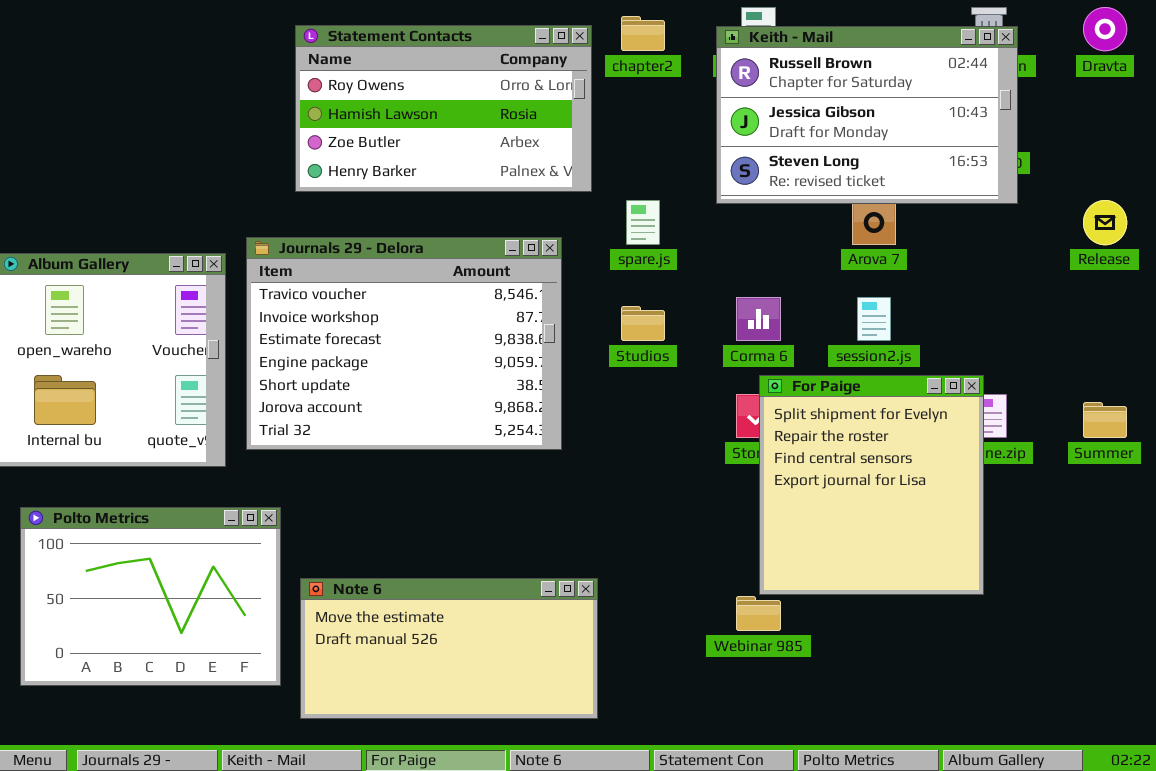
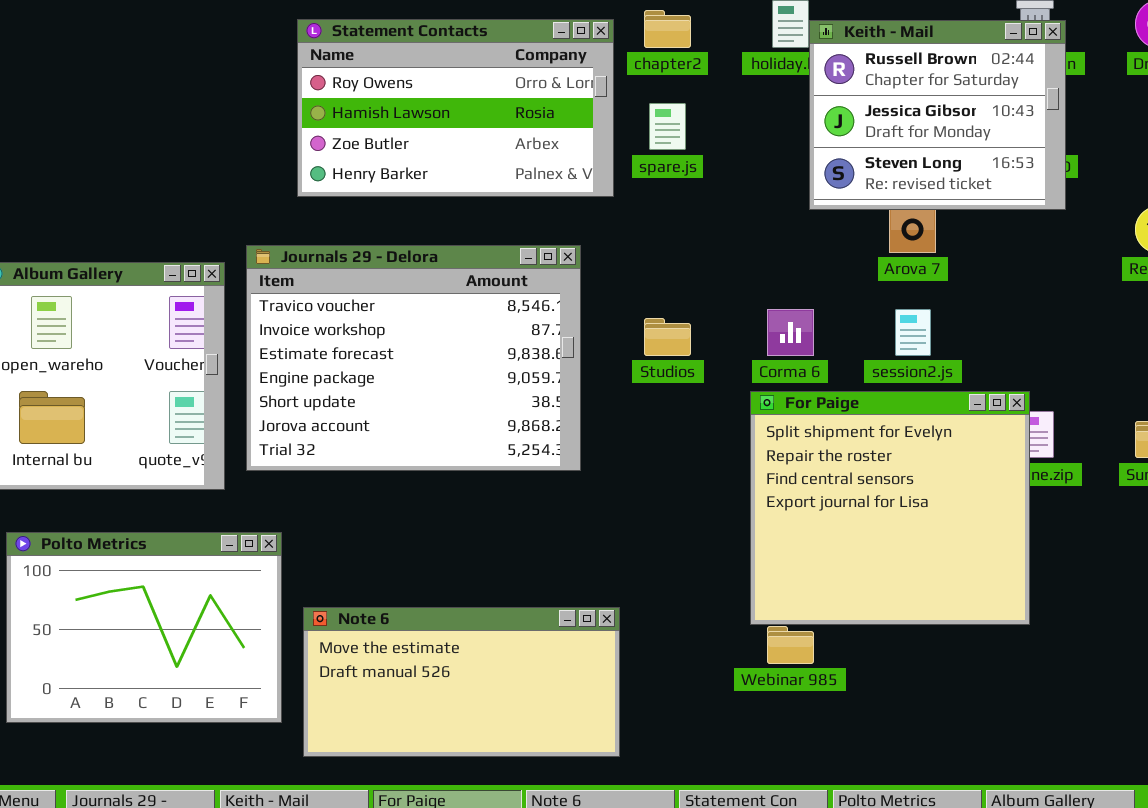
Keith - Mail: [716,26,1018,204] -> [809,20,1066,210], resized
spare.js: [626,200,660,245] -> [649,103,686,150], moved
For Paige: [759,375,984,595] -> [750,391,1030,625], resized

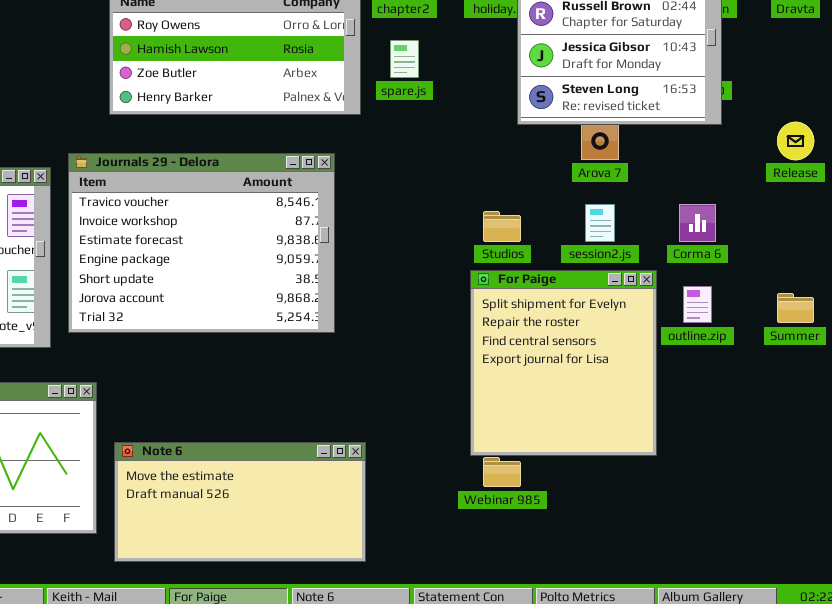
Corma 6: [767,309,814,356] -> [679,204,716,242], moved
Studios: [644,318,691,356] -> [483,211,521,242], moved
For Paige: [750,391,1030,625] -> [470,270,657,456], resized

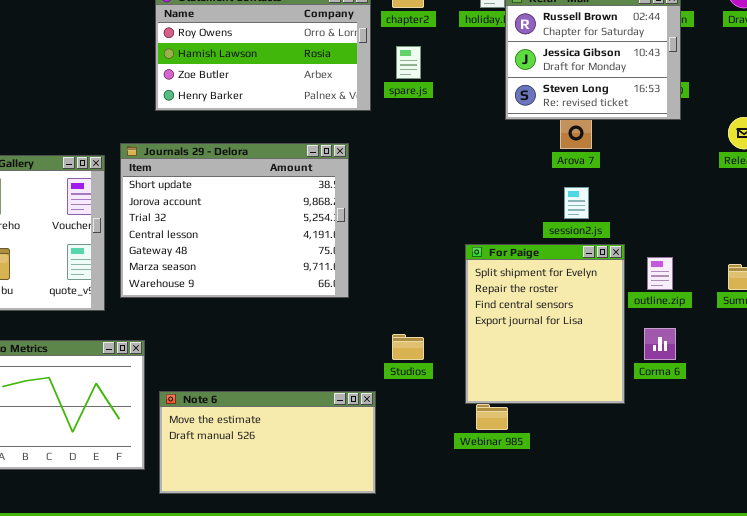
Journals 29 - Delora: [68,153,335,333] -> [120,143,349,298], scrolled down 4 rows
Corma 6: [679,204,716,242] -> [644,328,676,360], moved
Studios: [483,211,521,242] -> [392,334,424,360], moved

